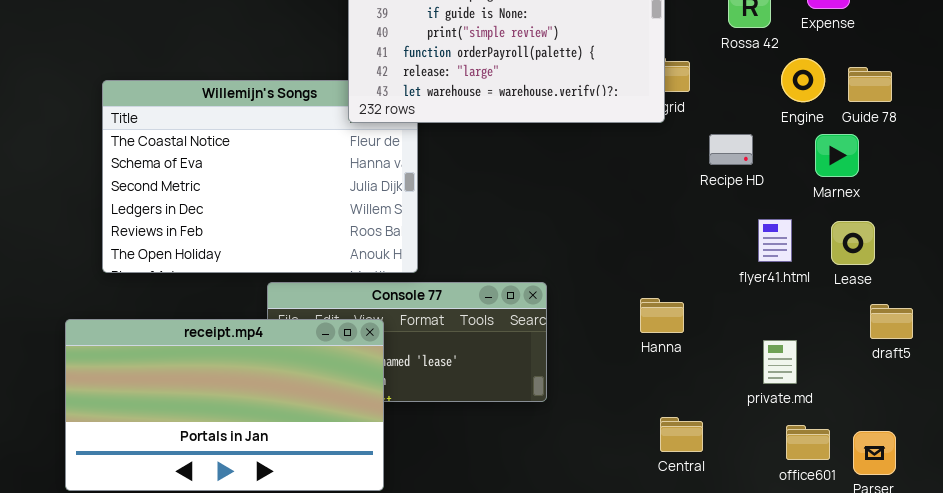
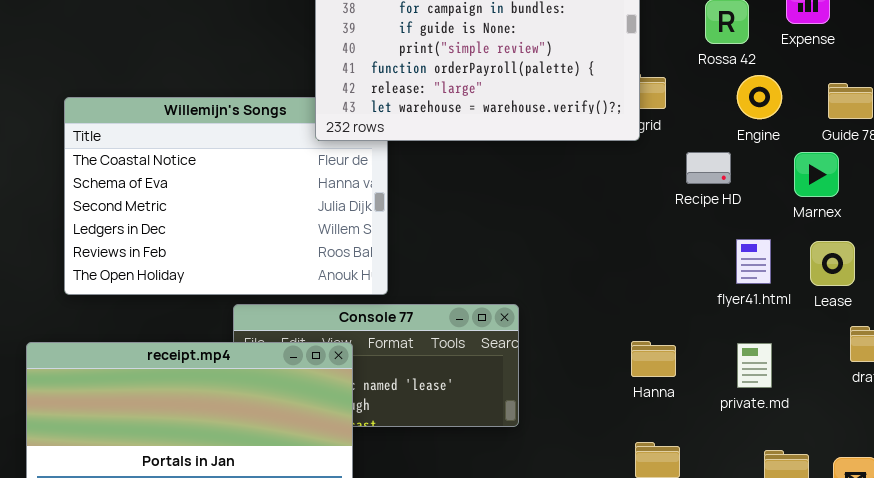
Engine: [781,58,825,102] -> [737,75,782,119], moved
Hanna: [640,298,684,333] -> [631,341,676,377], moved
private.md: [763,340,797,384] -> [737,343,772,388], moved

